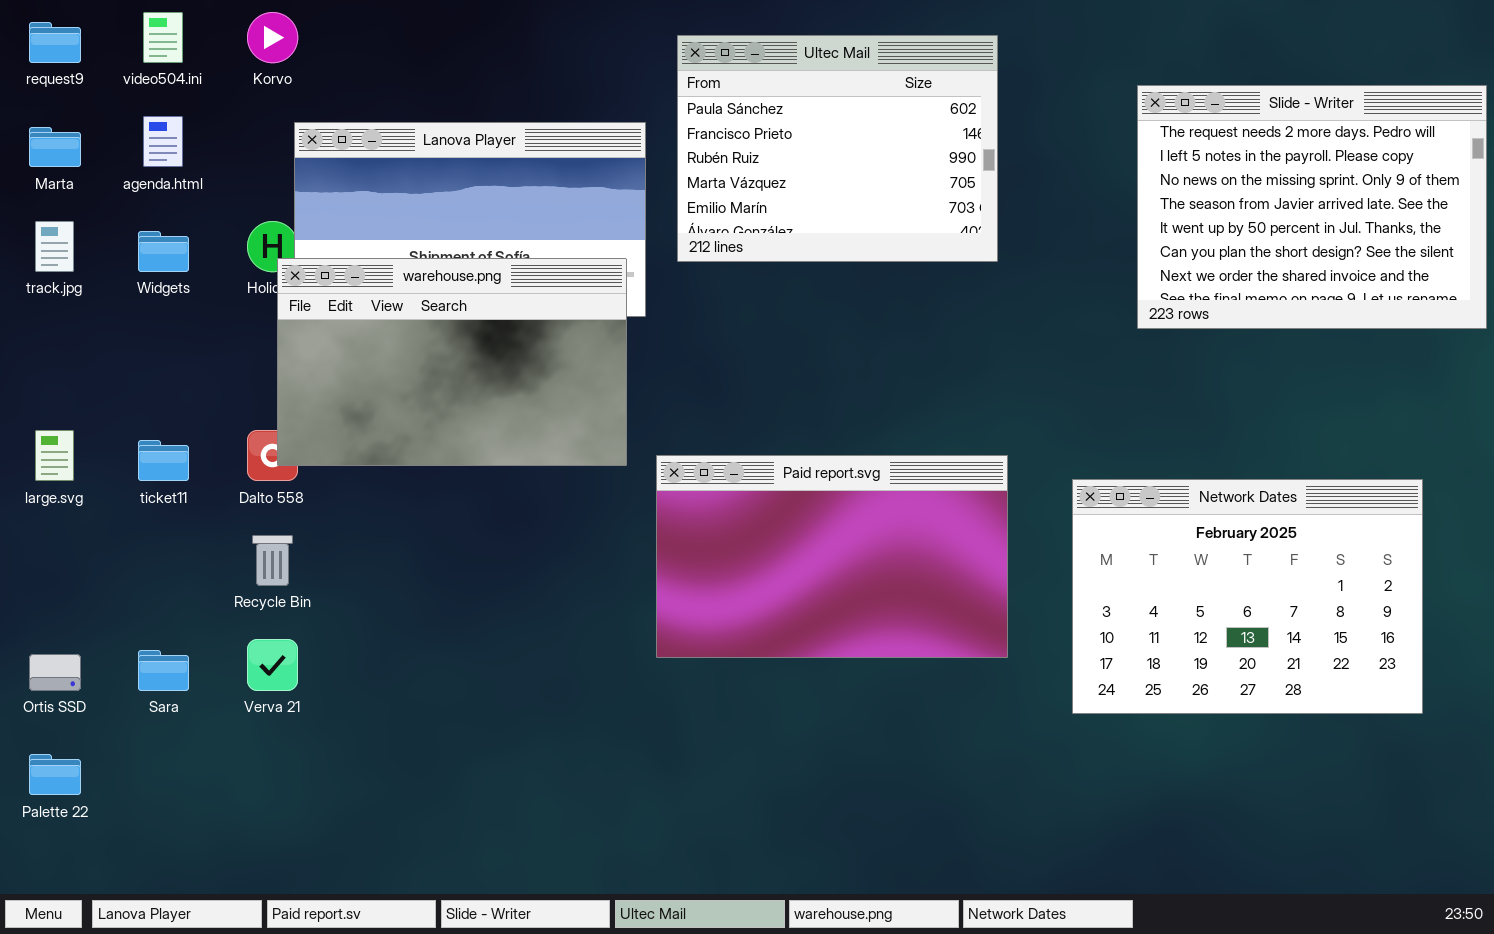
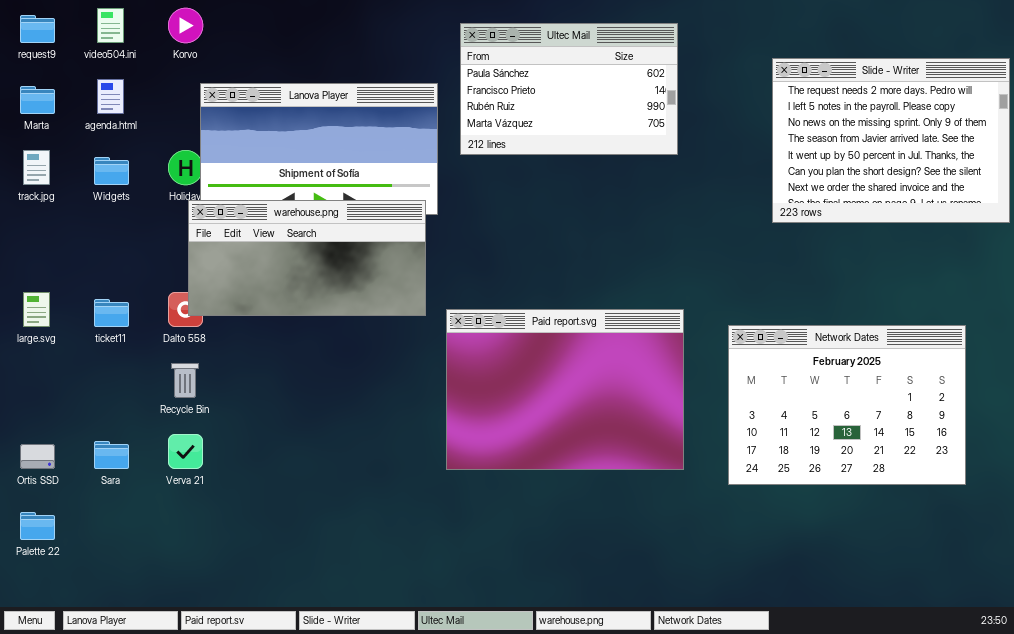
Ultec Mail: [677,35,998,262] -> [460,23,678,155], resized
warehouse.png: [277,258,627,466] -> [188,200,426,316], resized
Paid report.svg: [656,455,1008,658] -> [446,309,684,470], resized

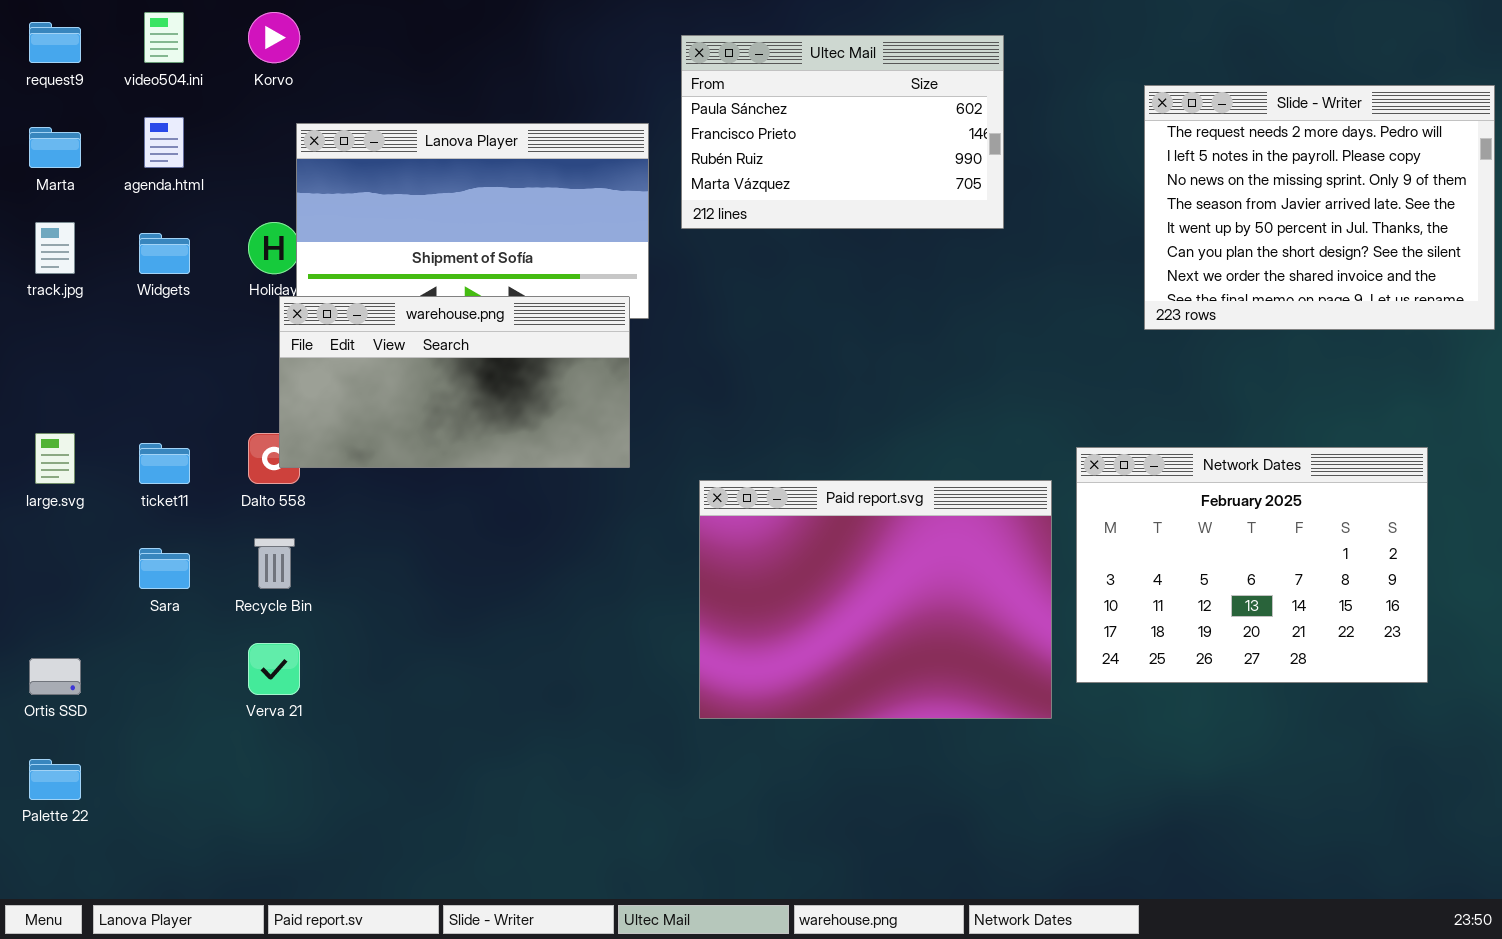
Paid report.svg: [446,309,684,470] -> [699,480,1052,719], moved
Network Dates: [728,325,966,485] -> [1076,447,1428,683], moved
Sara: [94,441,129,469] -> [139,548,190,589], moved

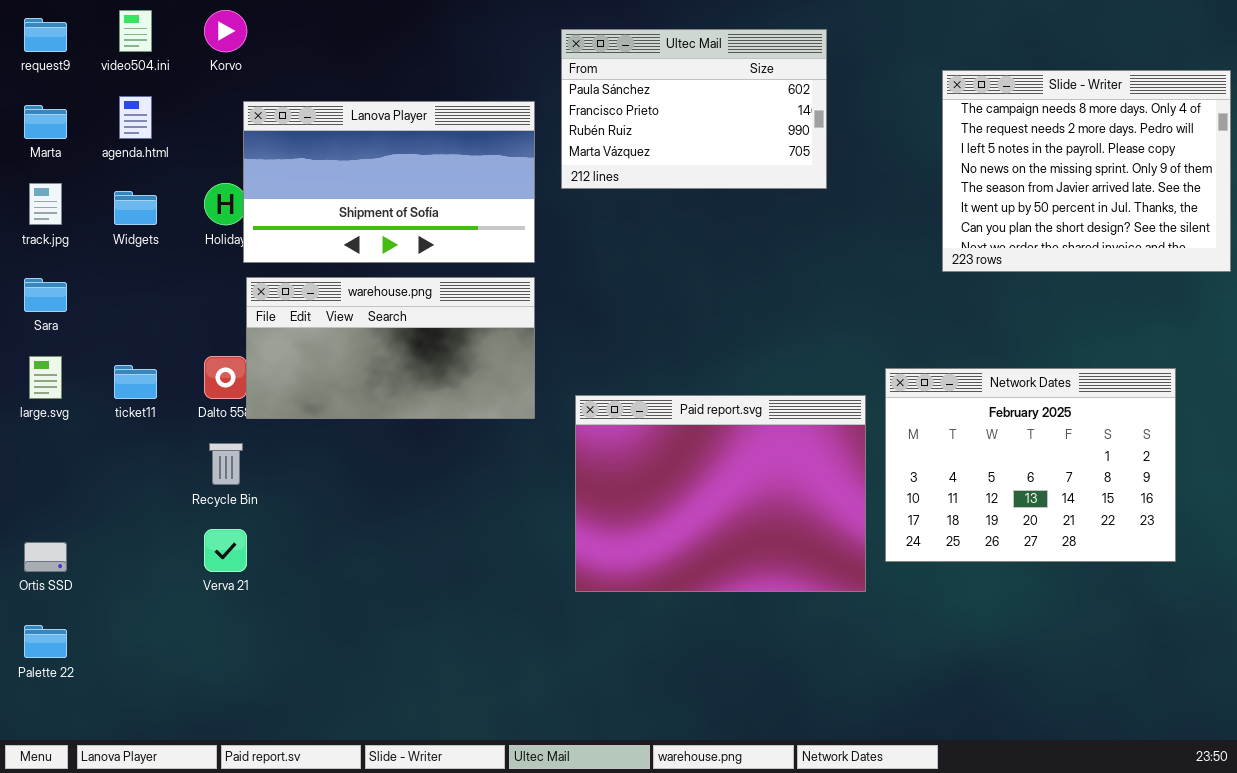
Slide - Writer: [1144,85,1495,330] -> [942,70,1231,272], scrolled up 1 row
warehouse.png: [279,296,630,468] -> [246,277,535,419], moved
Sara: [139,548,190,589] -> [24,278,67,312], moved

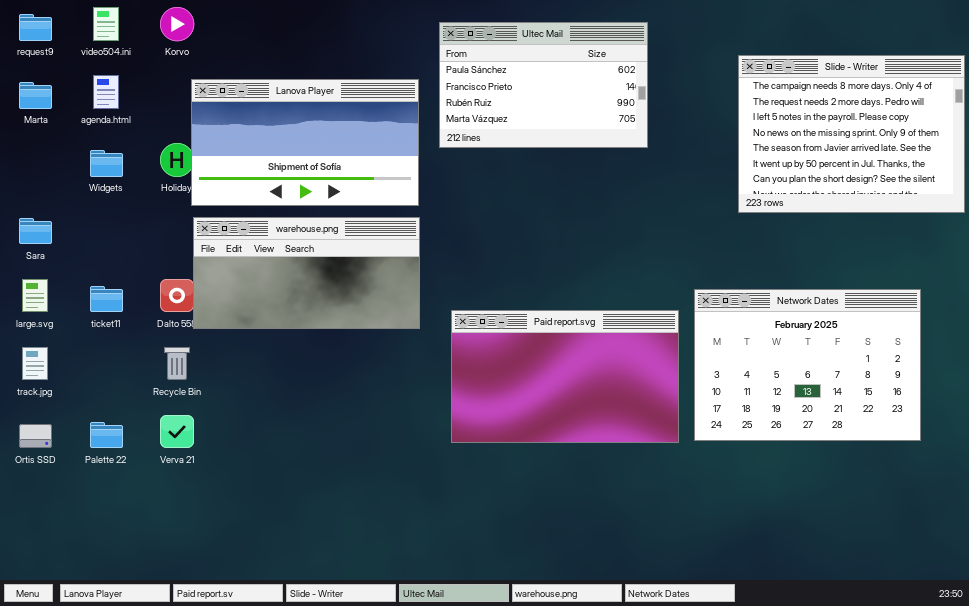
track.jpg: [29,183,62,225] -> [22,347,48,380], moved
Paid report.svg: [575,395,866,592] -> [451,310,679,443], resized
Palette 22: [24,625,67,658] -> [90,422,123,448], moved

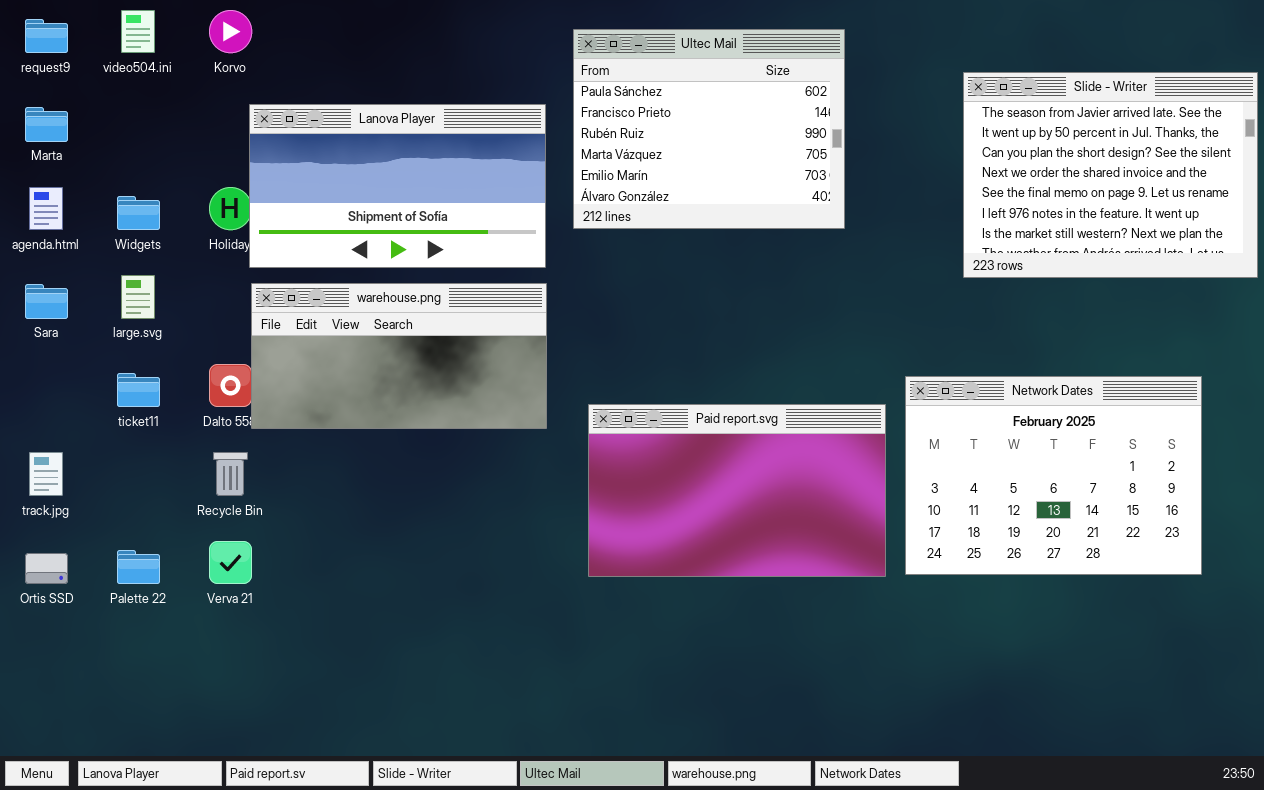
Ultec Mail: [439,22,648,148] -> [573,29,845,229], resized
Slide - Writer: [738,55,965,213] -> [963,72,1258,278], scrolled down 4 rows
agenda.html: [93,75,119,109] -> [29,187,63,230], moved
large.svg: [22,279,48,312] -> [121,275,155,319], moved

